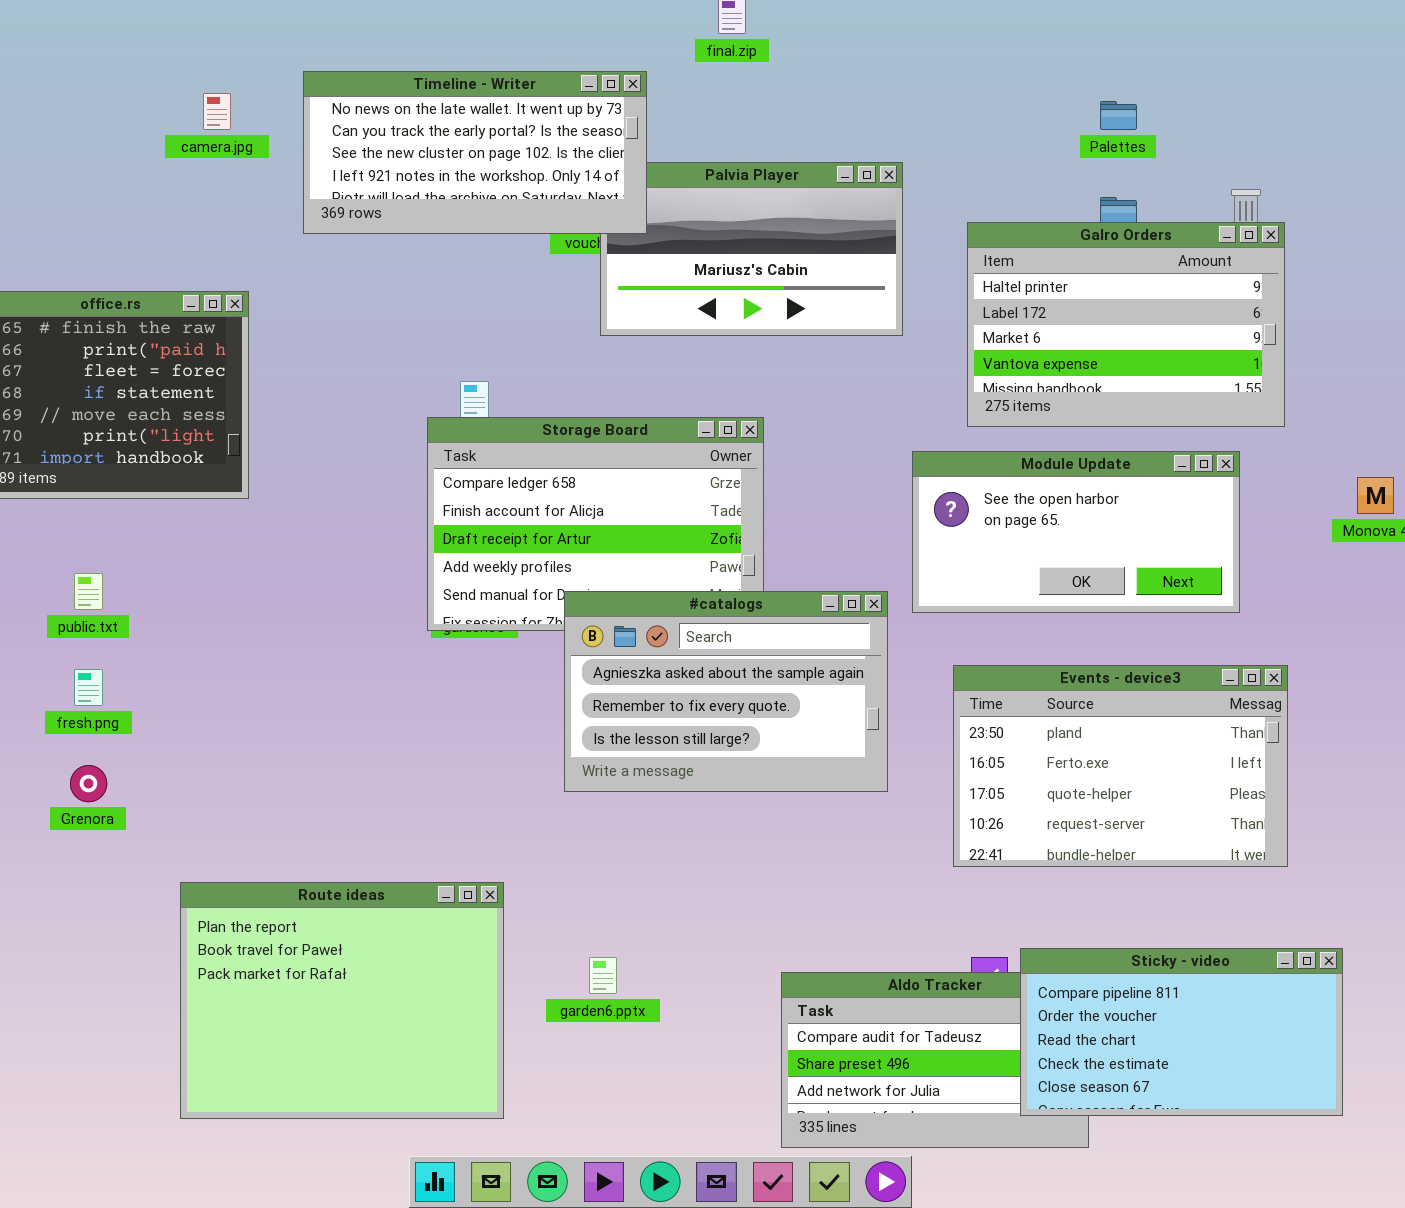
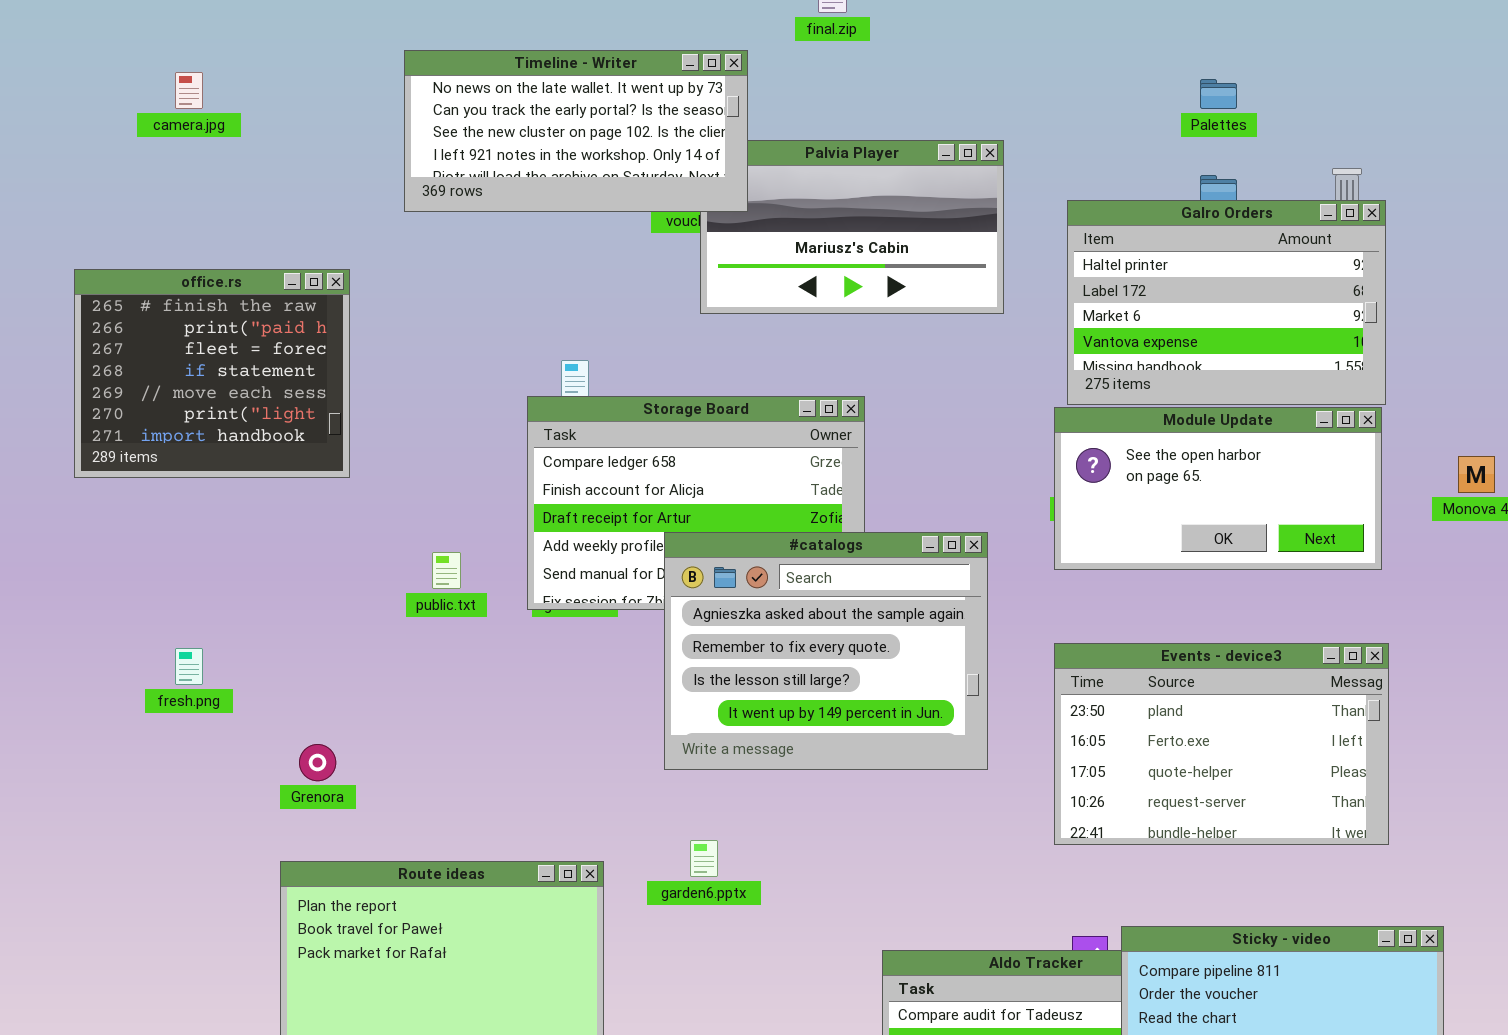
camera.jpg: [203,93,231,130] -> [175,72,203,109], moved
Module Update: [912,451,1240,613] -> [1054,407,1382,570], moved
public.txt: [74,573,103,610] -> [432,552,461,589], moved
#catalogs: [564,591,888,792] -> [664,532,988,770], resized
Grenora: [70,765,107,802] -> [299,744,336,781], moved
garden6.pptx: [589,957,617,994] -> [690,840,718,877], moved

